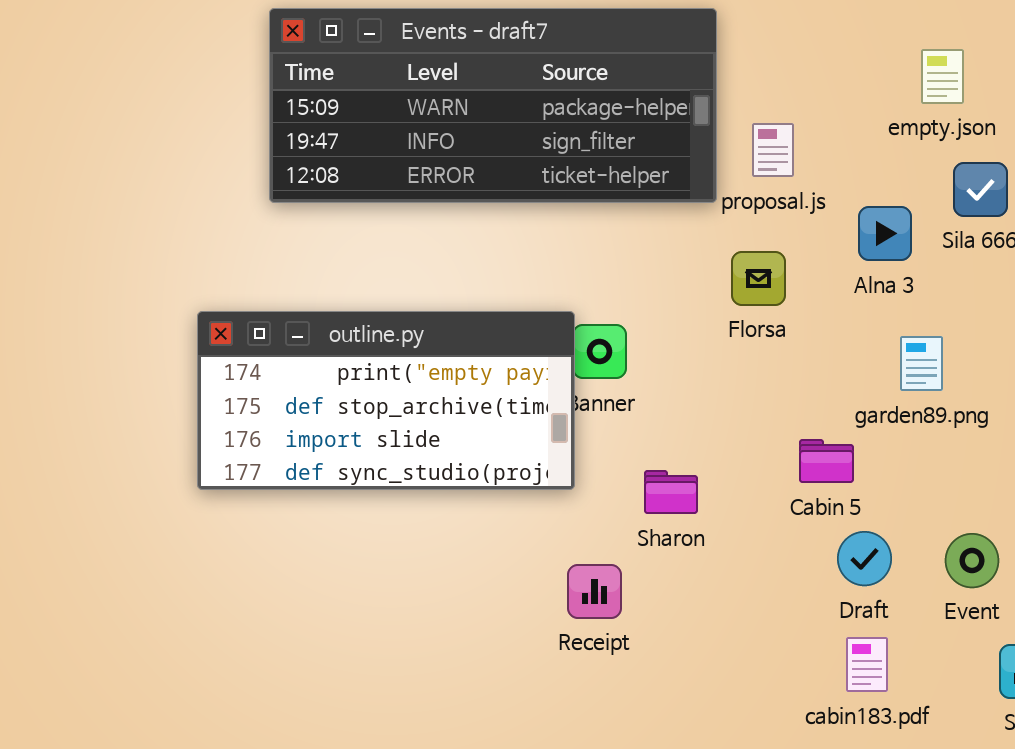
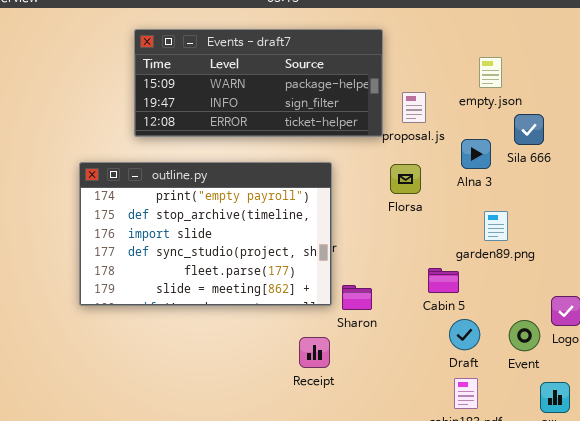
empty.json: [921,49,964,104] -> [479,57,502,88], moved
outline.py: [197,311,575,490] -> [79,162,332,306], moved, resized

